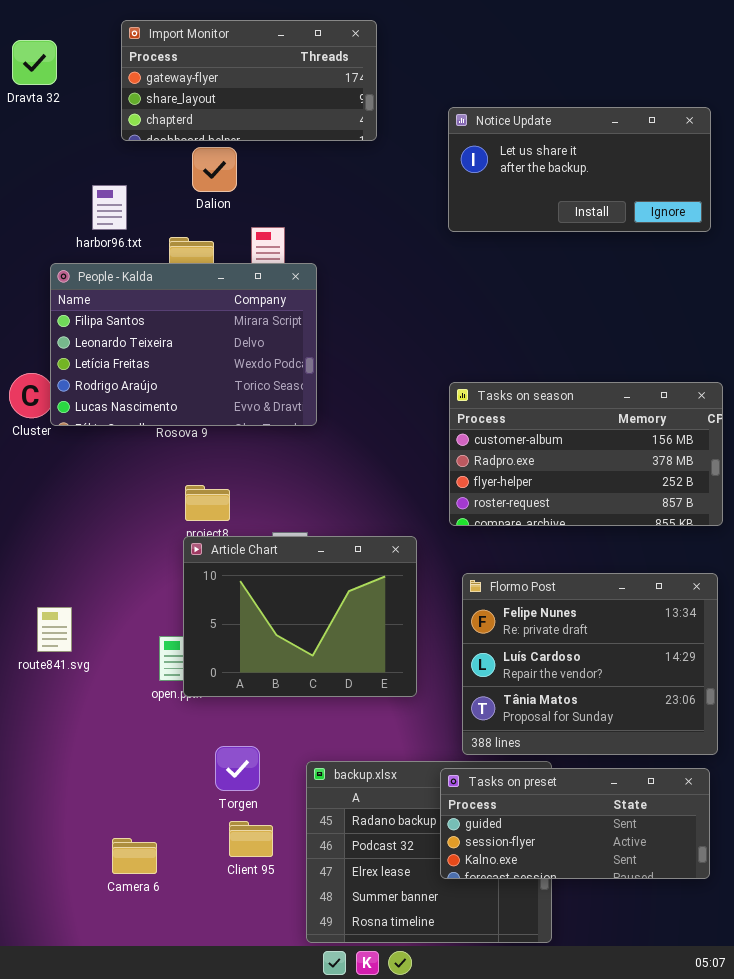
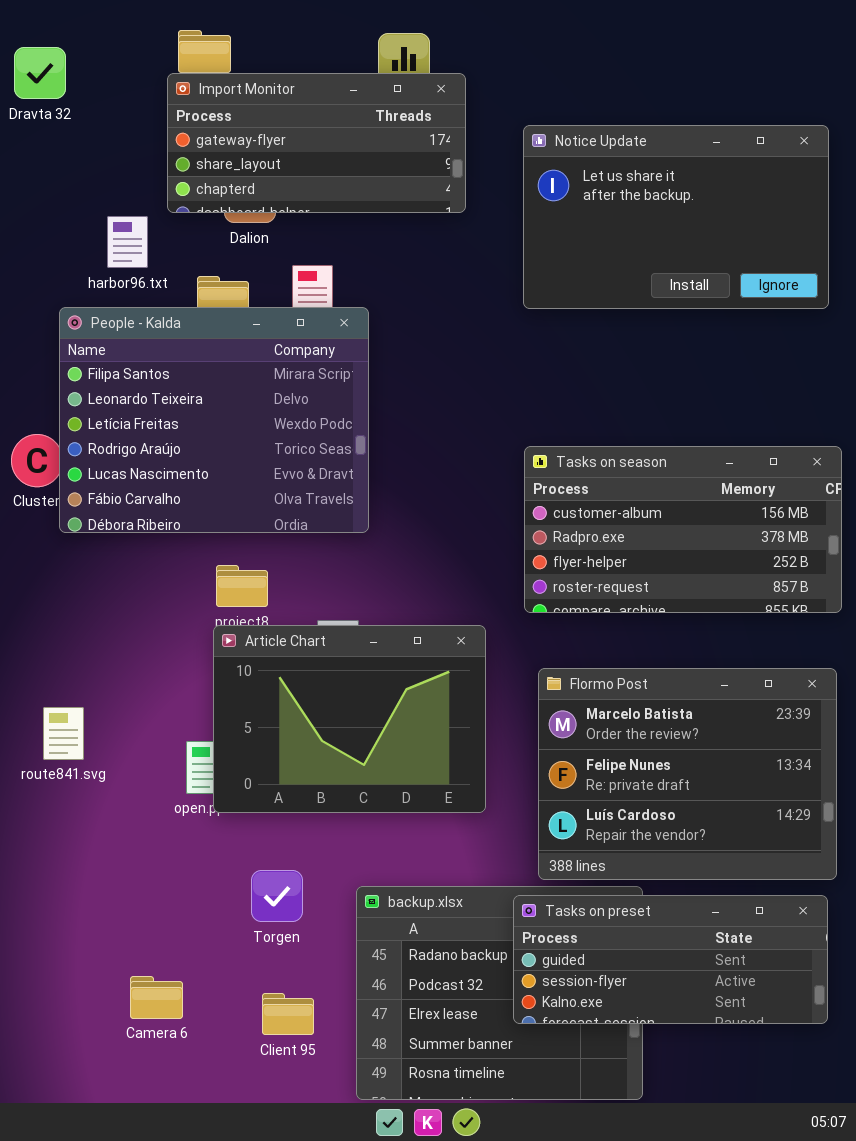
Import Monitor: [121,20,377,141] -> [167,73,466,213], moved
Notice Update: [448,107,711,232] -> [523,125,829,309], resized
People - Kalda: [50,263,317,426] -> [59,307,369,533], resized
Flormo Post: [462,573,718,755] -> [538,668,837,880], scrolled up 1 row
Client 95: [229,821,273,857] -> [262,993,314,1035], moved

